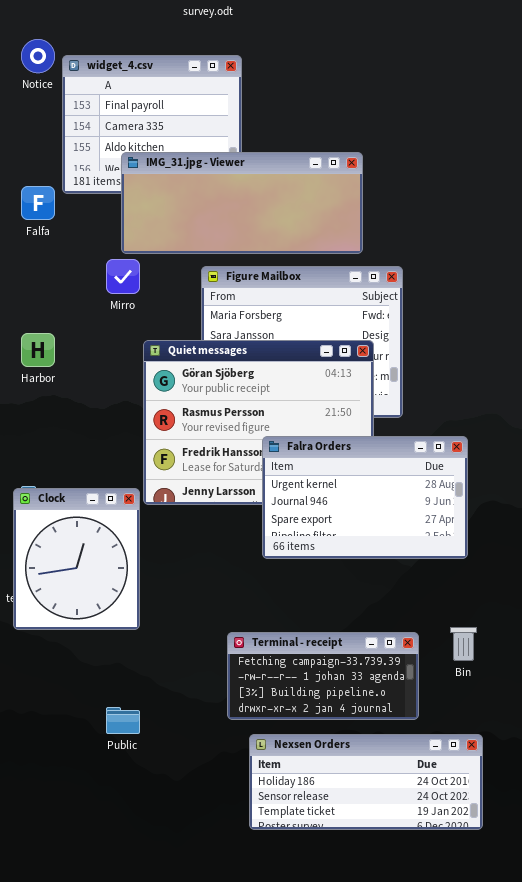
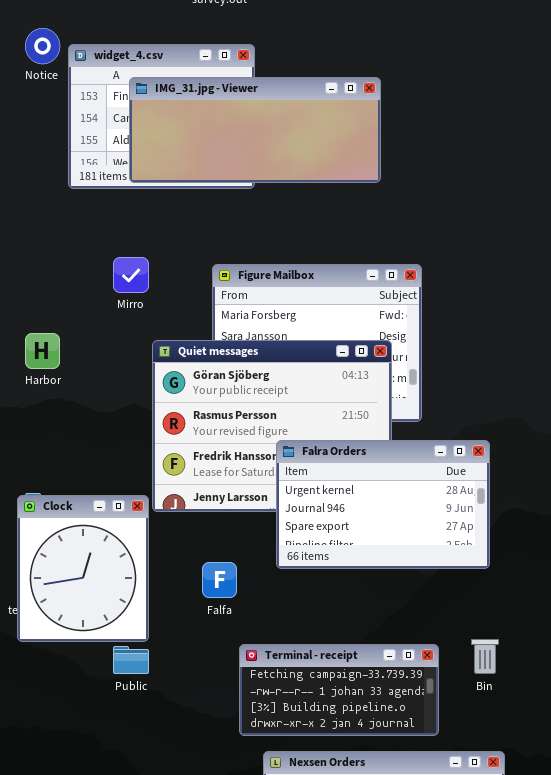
IMG_31.jpg - Viewer: [121,152,363,254] -> [129,77,381,183], moved
Falfa: [21,186,55,220] -> [202,562,237,598], moved
Public: [106,707,140,734] -> [113,646,149,674], moved

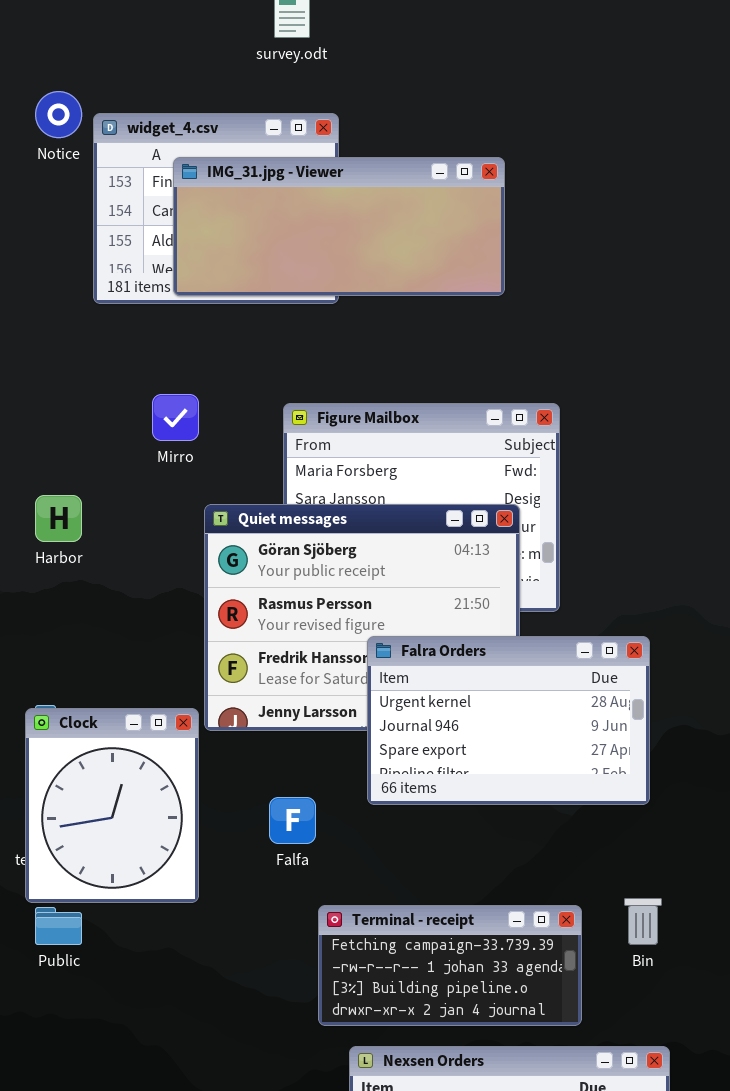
Public: [113,646,149,674] -> [35,907,82,945], moved

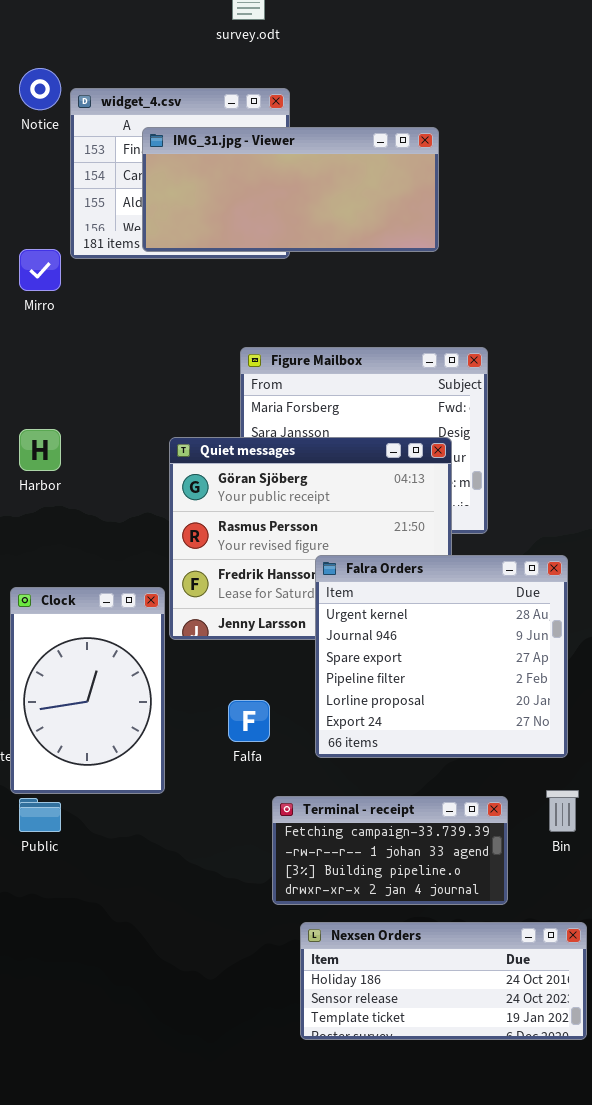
Mirro: [152,394,199,441] -> [19,249,61,291], moved
Falra Orders: [367,636,650,805] -> [315,555,568,758], resized
Clock: [25,708,199,903] -> [10,587,165,794], resized

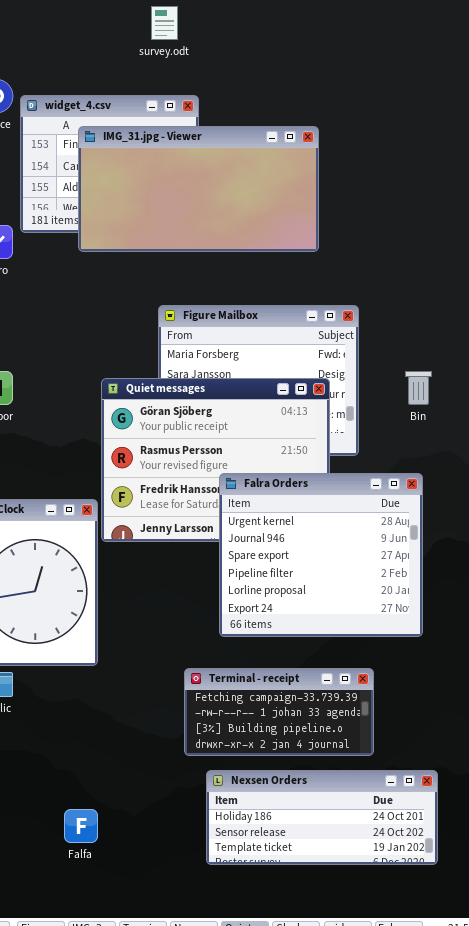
IMG_31.jpg - Viewer: [142,127,439,252] -> [78,126,319,252], resized
Falfa: [228,700,270,742] -> [64,809,98,843], moved
Bin: [546,790,579,832] -> [405,371,432,405], moved

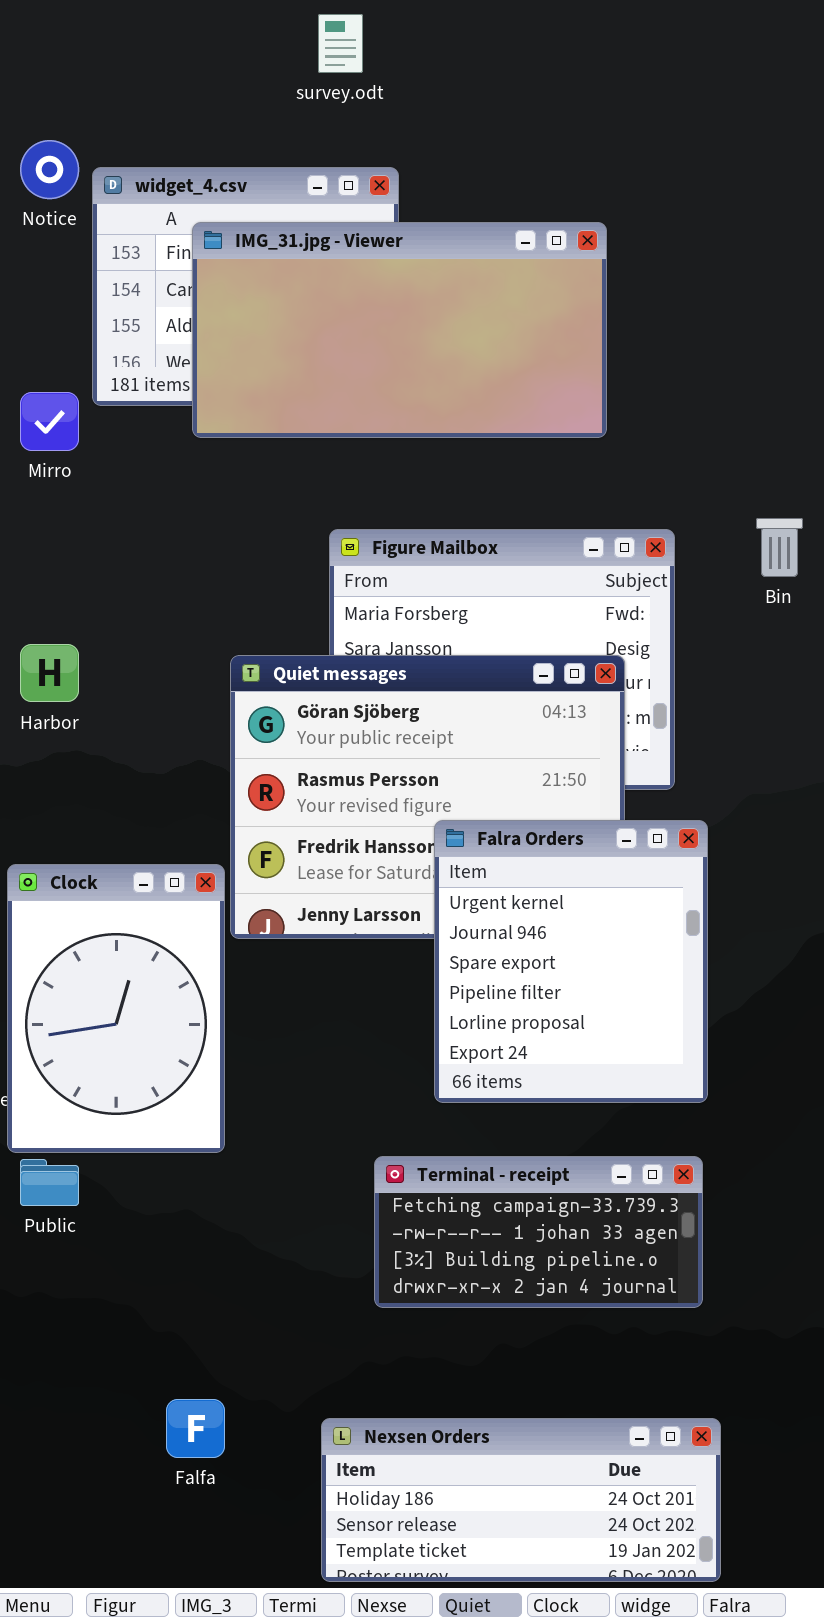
Bin: [405,371,432,405] -> [756,518,803,577], moved
Falra Orders: [219,473,423,637] -> [434,820,708,1103], resized
Nexsen Orders: [206,770,438,865] -> [321,1418,721,1582], moved

